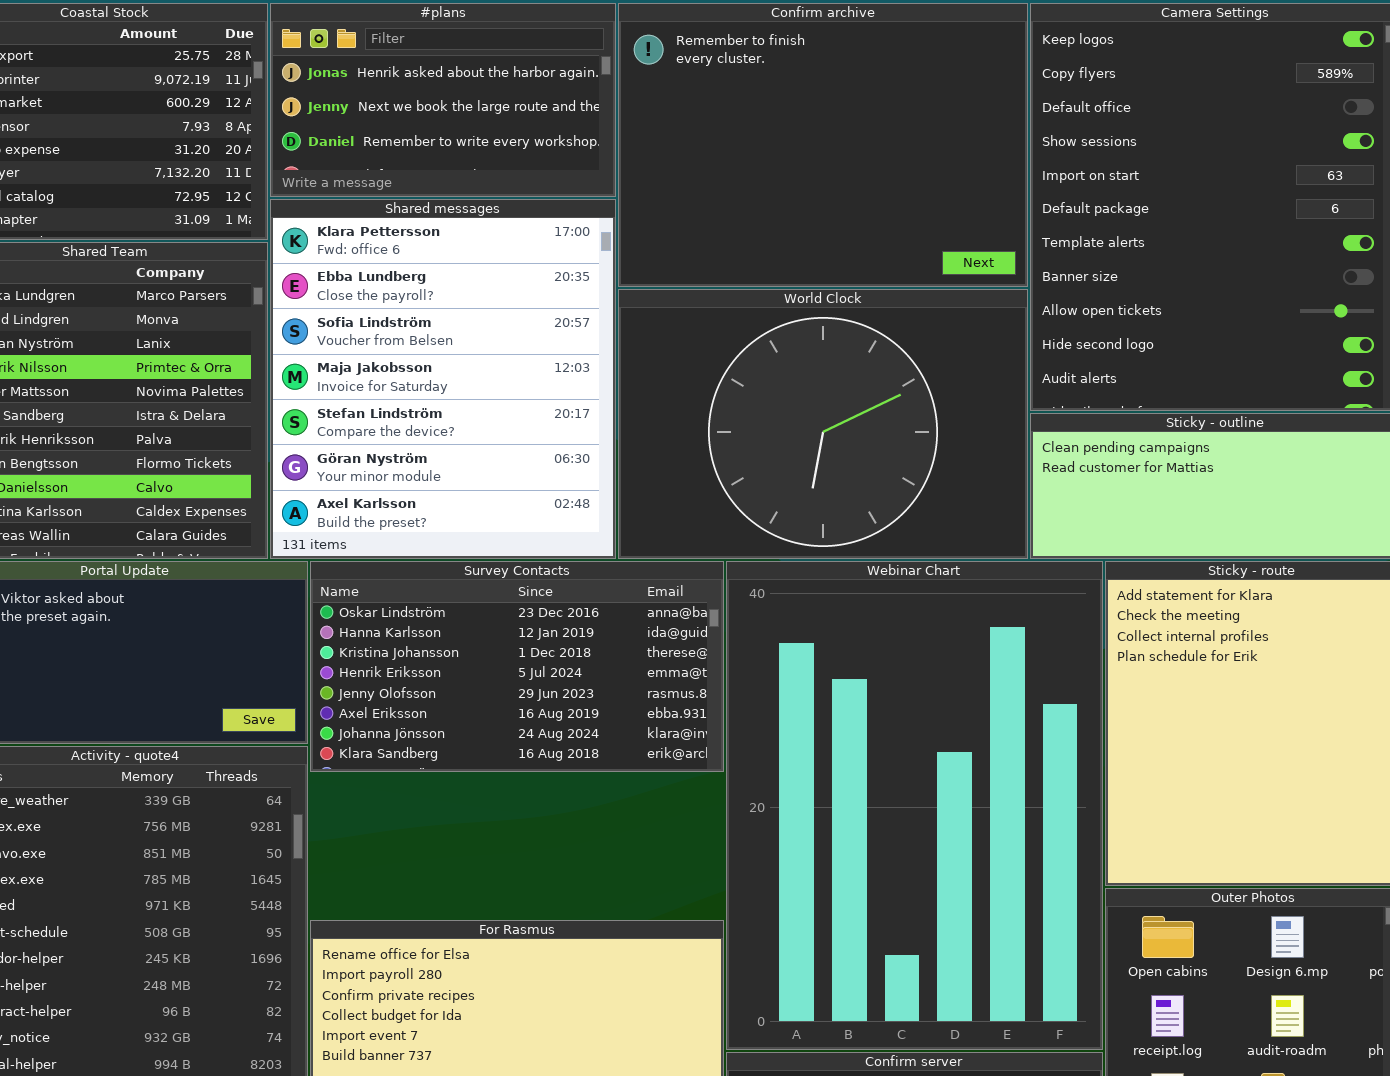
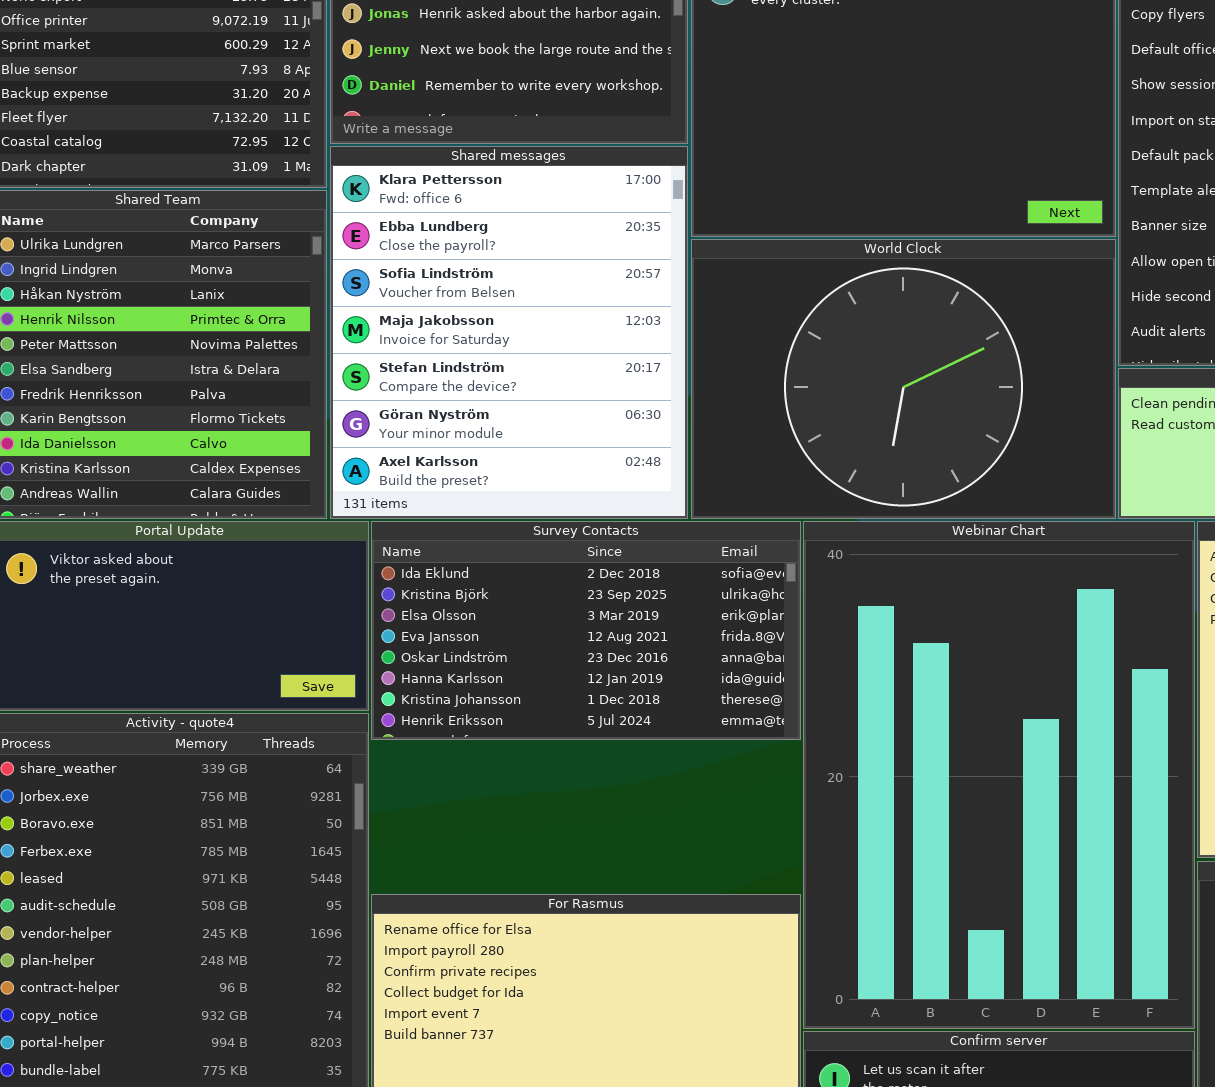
Survey Contacts: [310,561,724,772] -> [371,521,801,740], scrolled up 4 rows

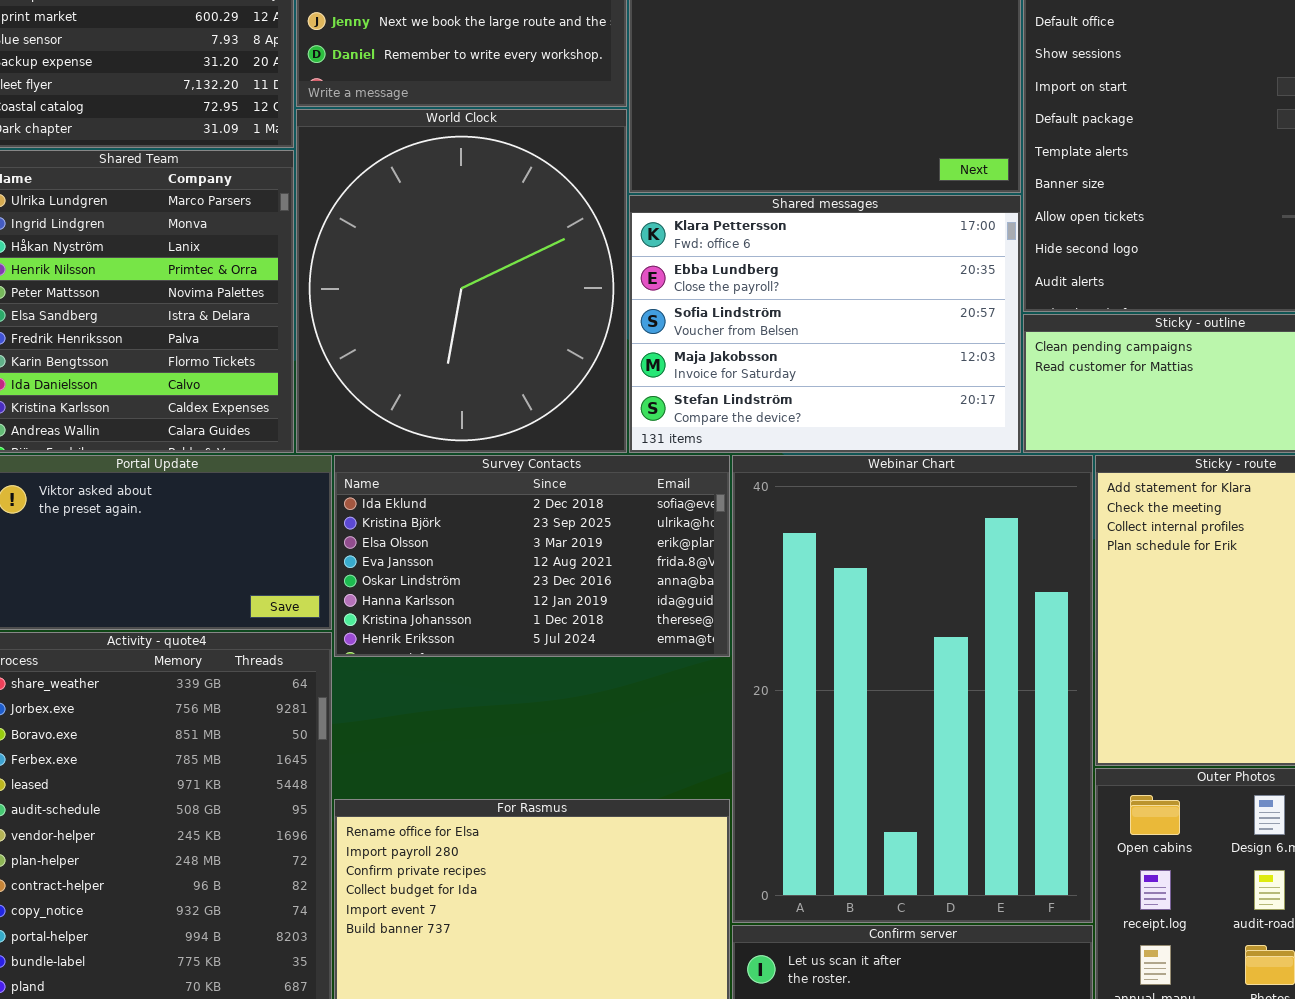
Shared messages: [330,146,688,519] -> [629,195,1021,453], moved, resized
World Clock: [691,239,1116,519] -> [296,109,627,453], moved, resized

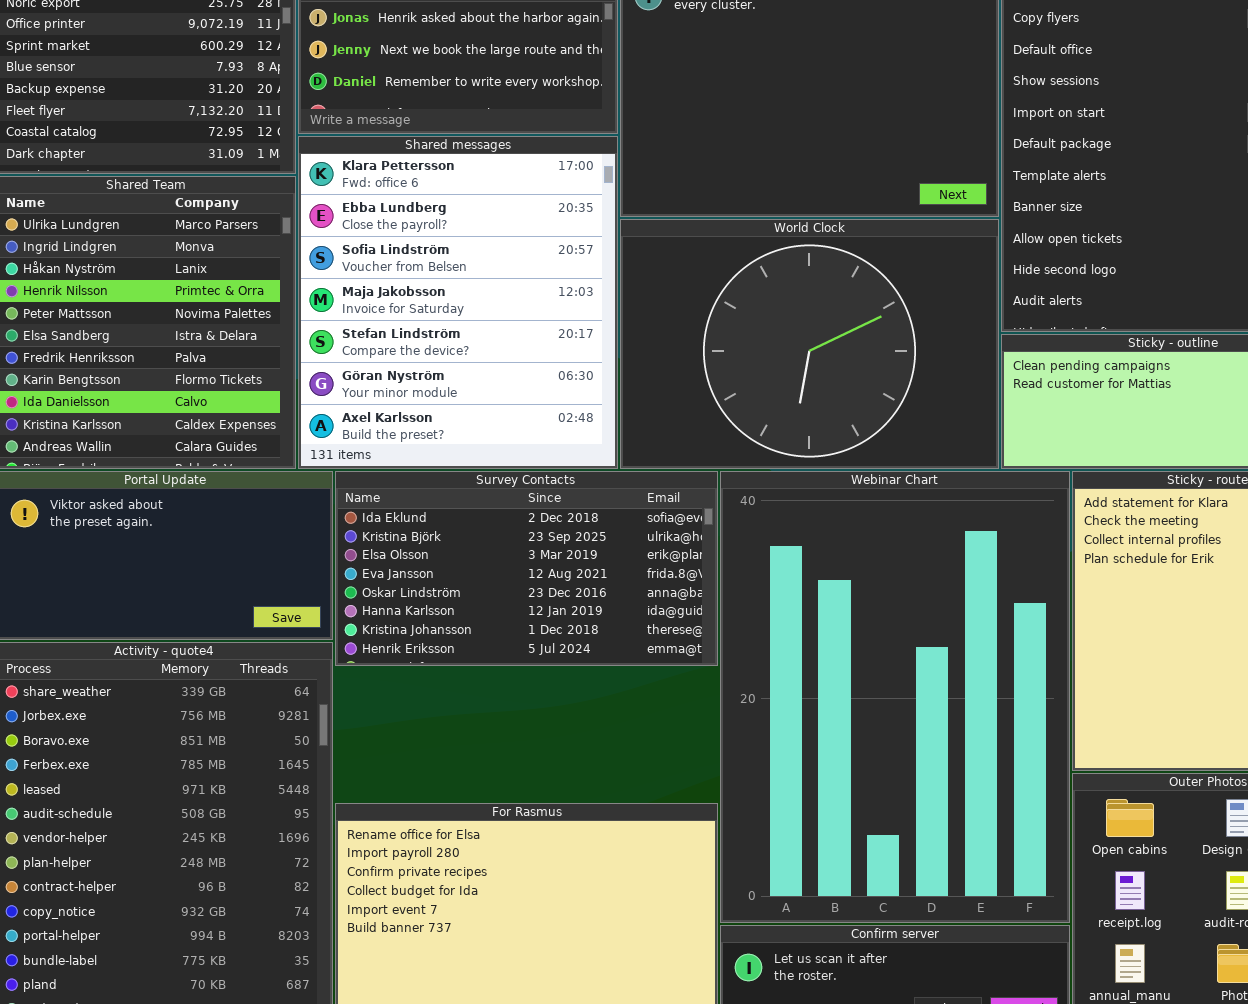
World Clock: [296,109,627,453] -> [620,219,999,469], moved, resized
Shared messages: [629,195,1021,453] -> [298,136,618,469], moved, resized

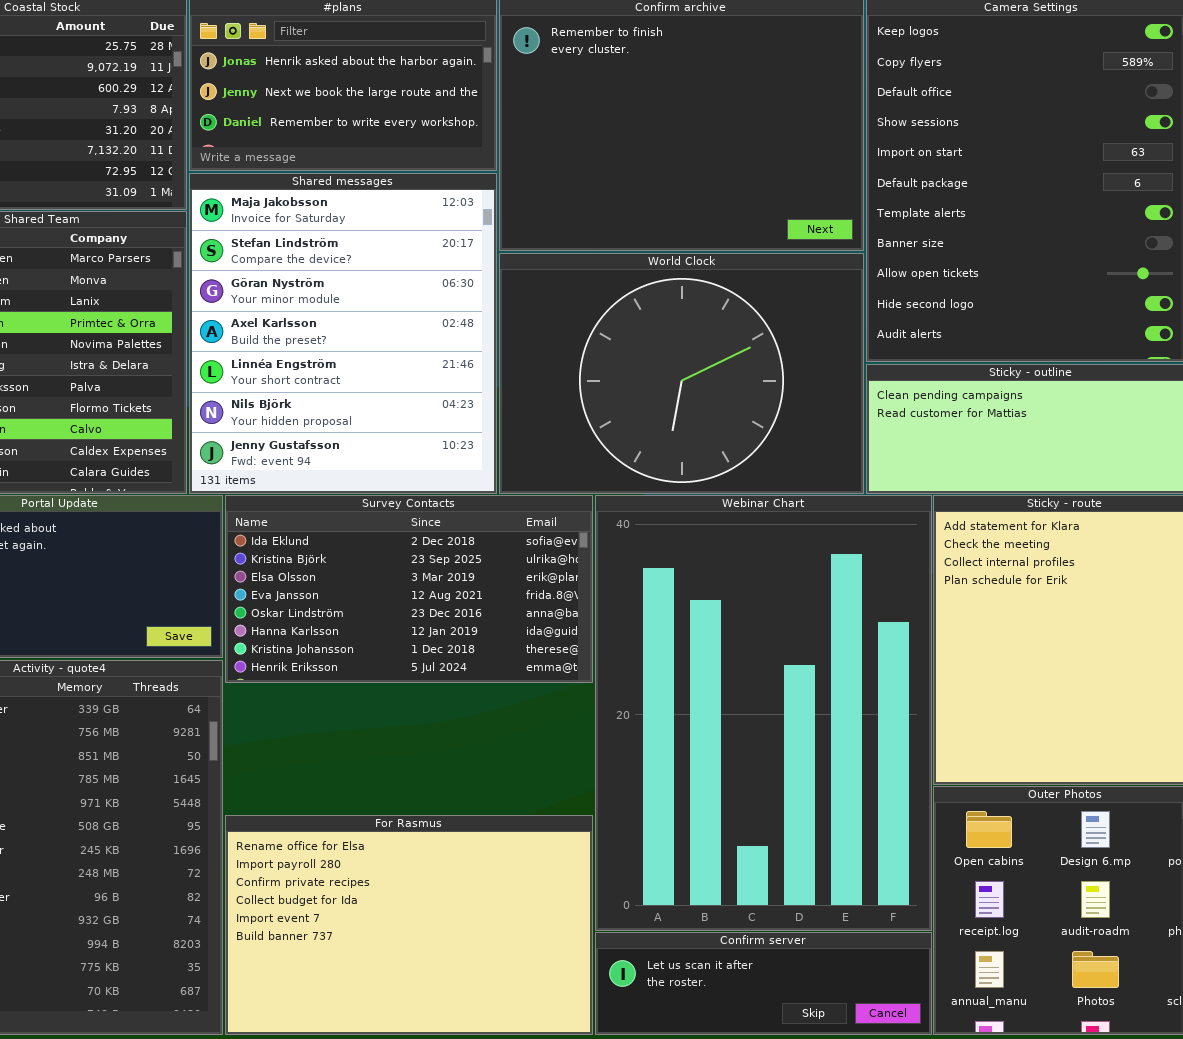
Shared messages: [298,136,618,469] -> [189,173,497,494], scrolled down 3 rows

